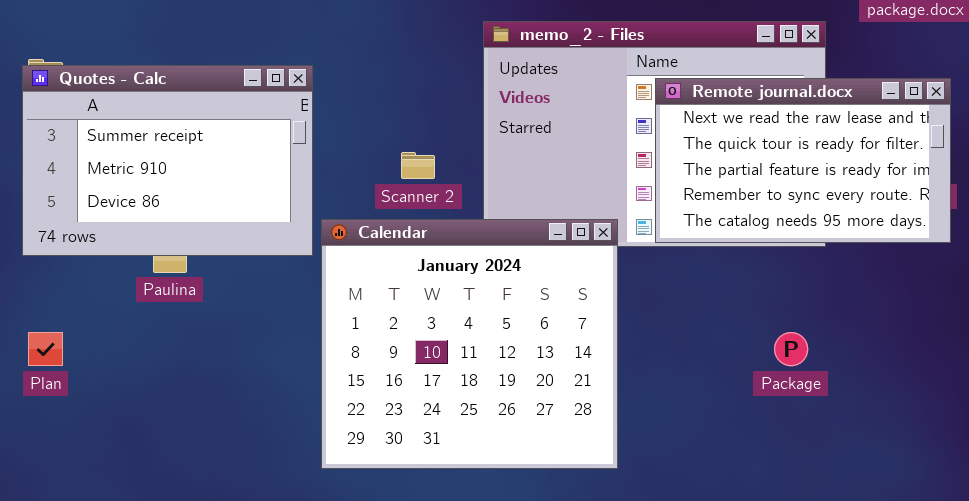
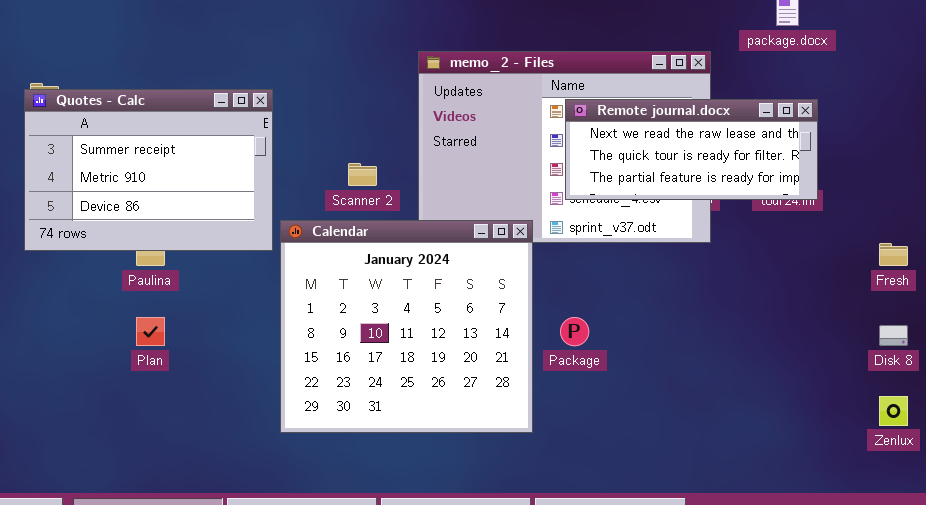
Remote journal.docx: [655,78,951,243] -> [565,99,818,200], resized
Plan: [28,332,63,366] -> [136,317,165,346], moved
Package: [774,332,808,366] -> [560,317,589,346], moved

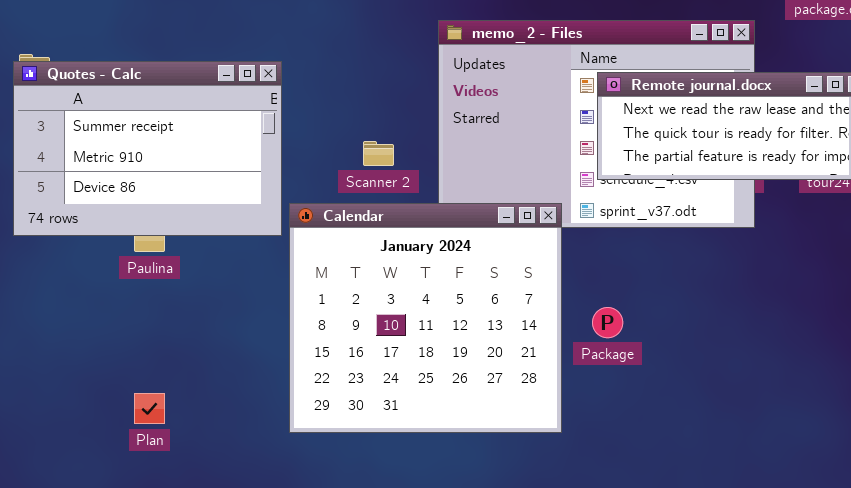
Plan: [136,317,165,346] -> [134,393,165,424], moved

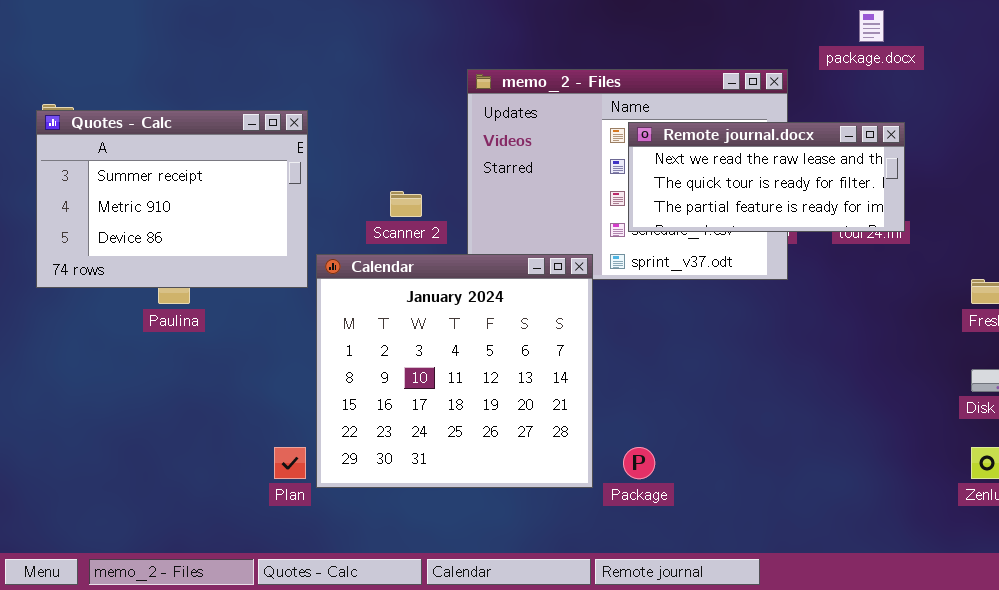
Package: [592,307,623,338] -> [623,447,655,479], moved
Plan: [134,393,165,424] -> [274,447,306,479], moved

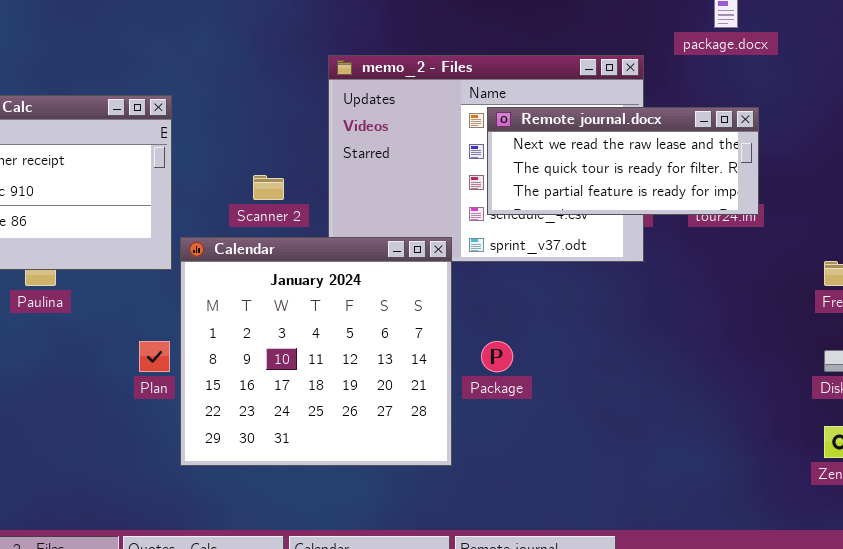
Plan: [274,447,306,479] -> [139,341,170,372], moved
Package: [623,447,655,479] -> [481,341,513,372], moved

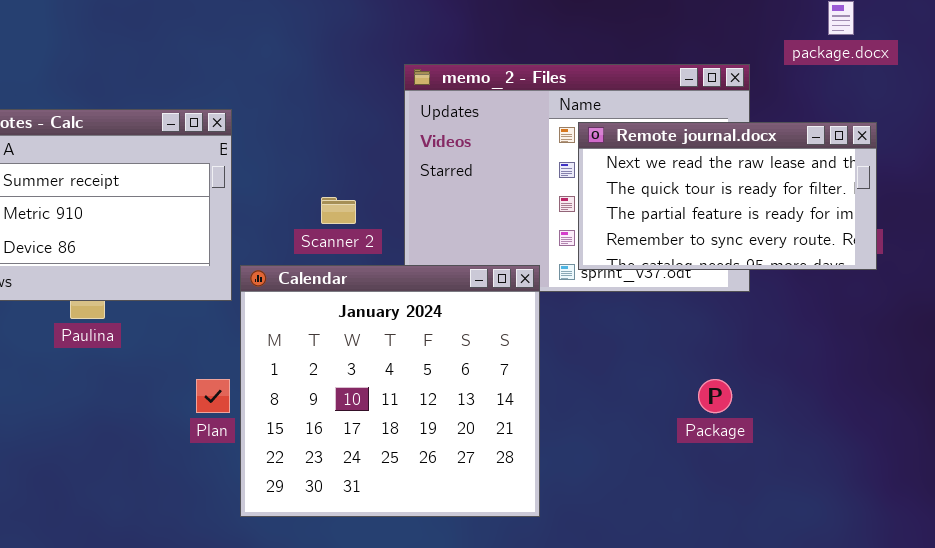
Remote journal.docx: [487,107,759,215] -> [578,122,877,270], resized
Package: [481,341,513,372] -> [698,379,732,413], moved

